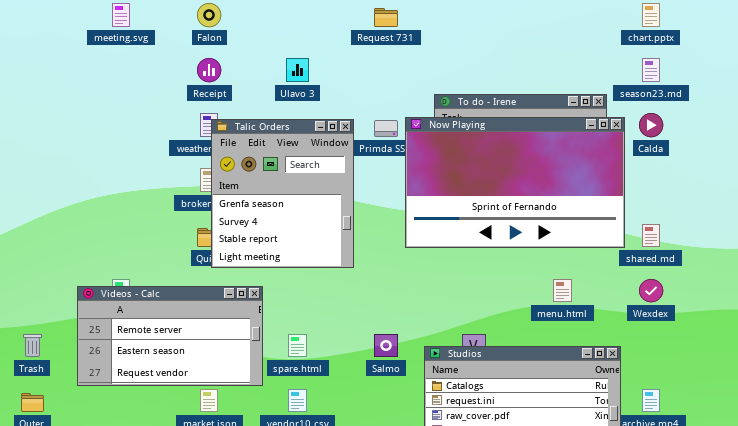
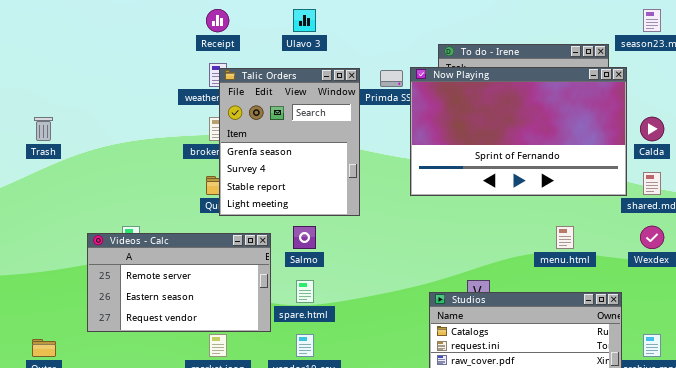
Calda: [639,113,663,137] -> [640,117,664,141], moved
Trash: [23,334,42,357] -> [34,117,53,141], moved
Salmo: [374,334,398,357] -> [293,226,316,249], moved

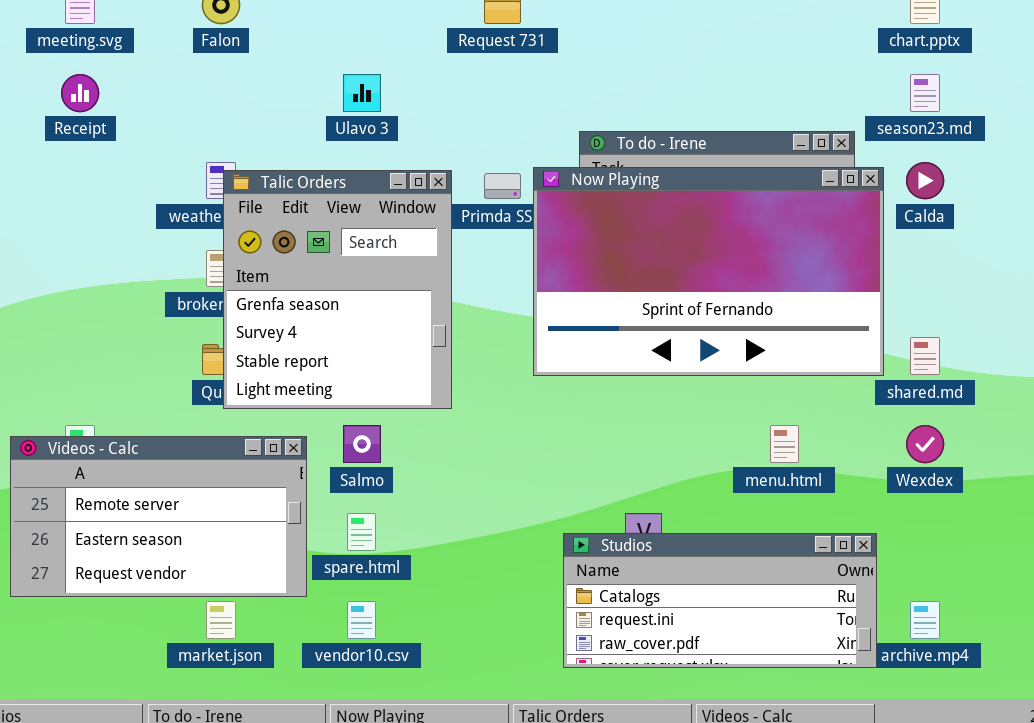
Receipt: [206,9,229,32] -> [61,74,99,112], moved
Calda: [640,117,664,141] -> [906,162,944,199], moved

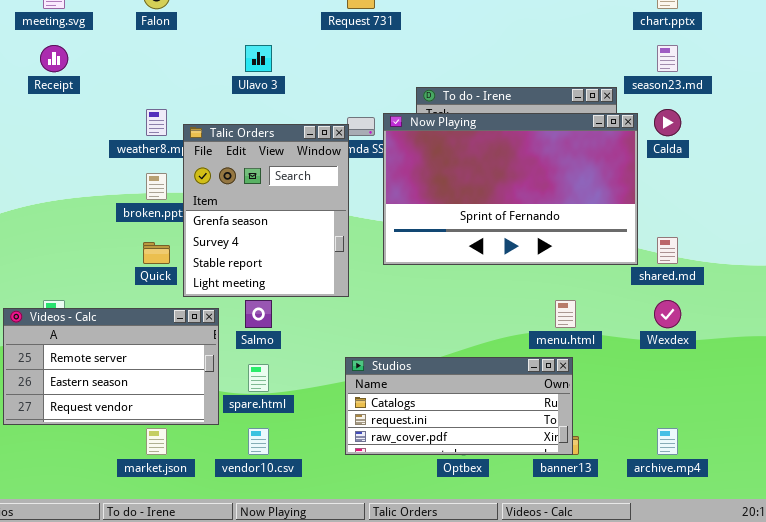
Talic Orders: [223,170,452,409] -> [183,124,349,297], moved
Studios: [563,533,877,668] -> [345,357,573,455], moved

